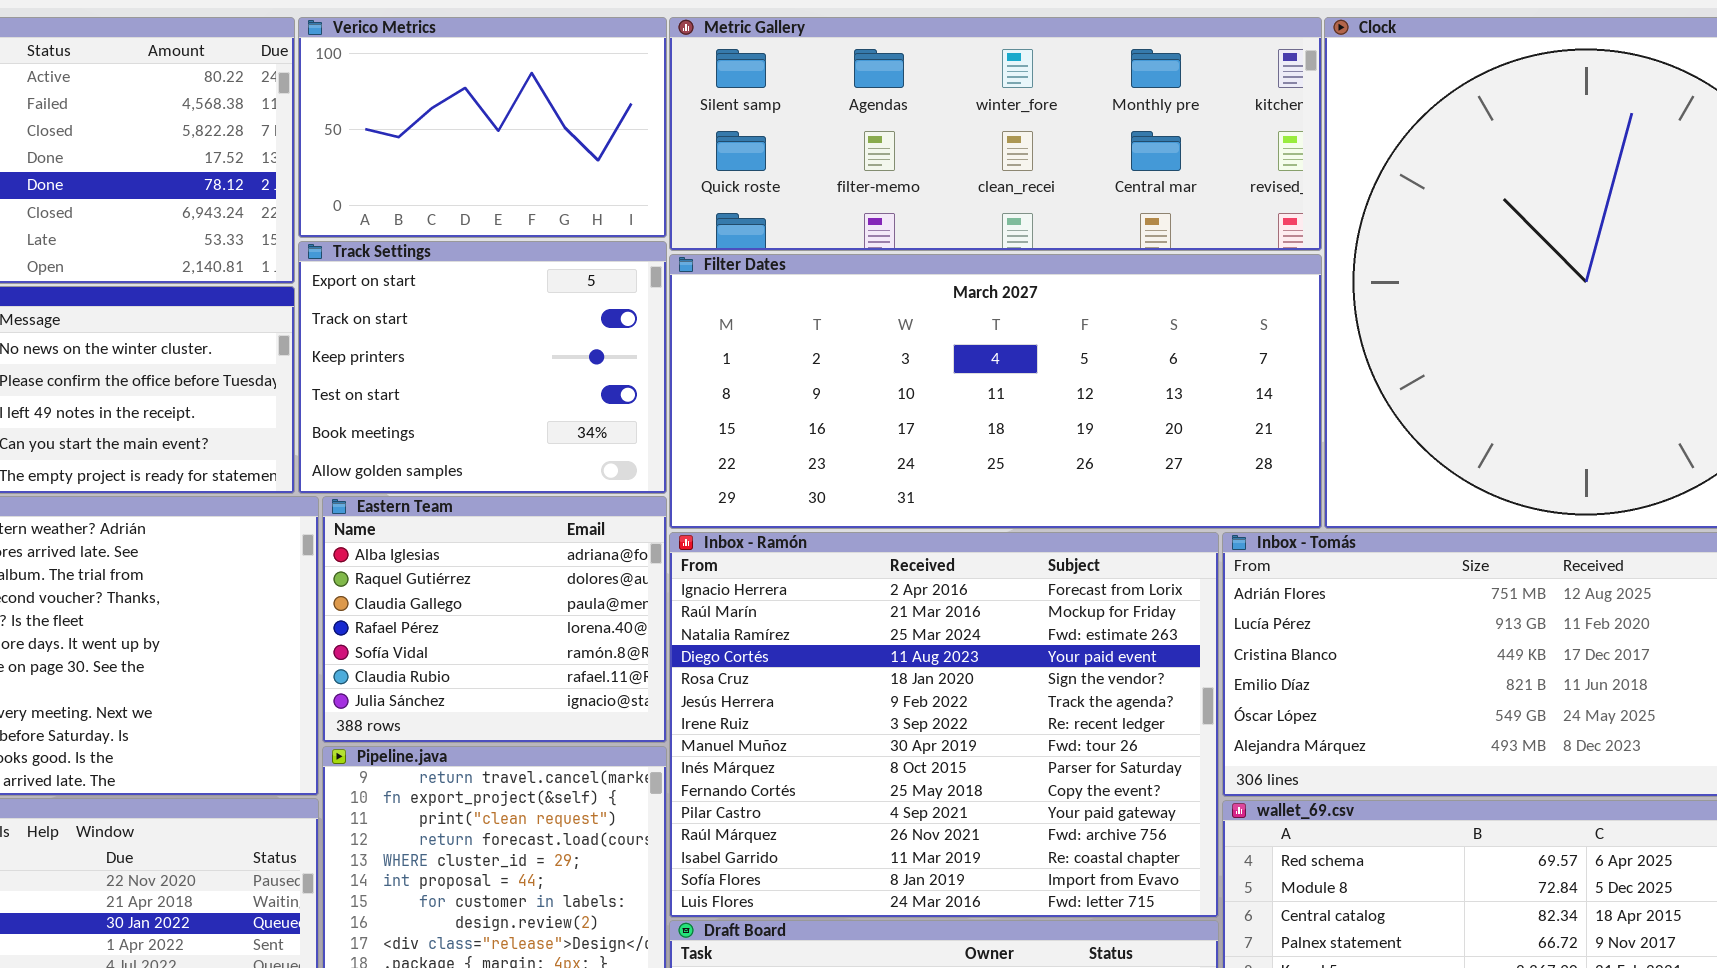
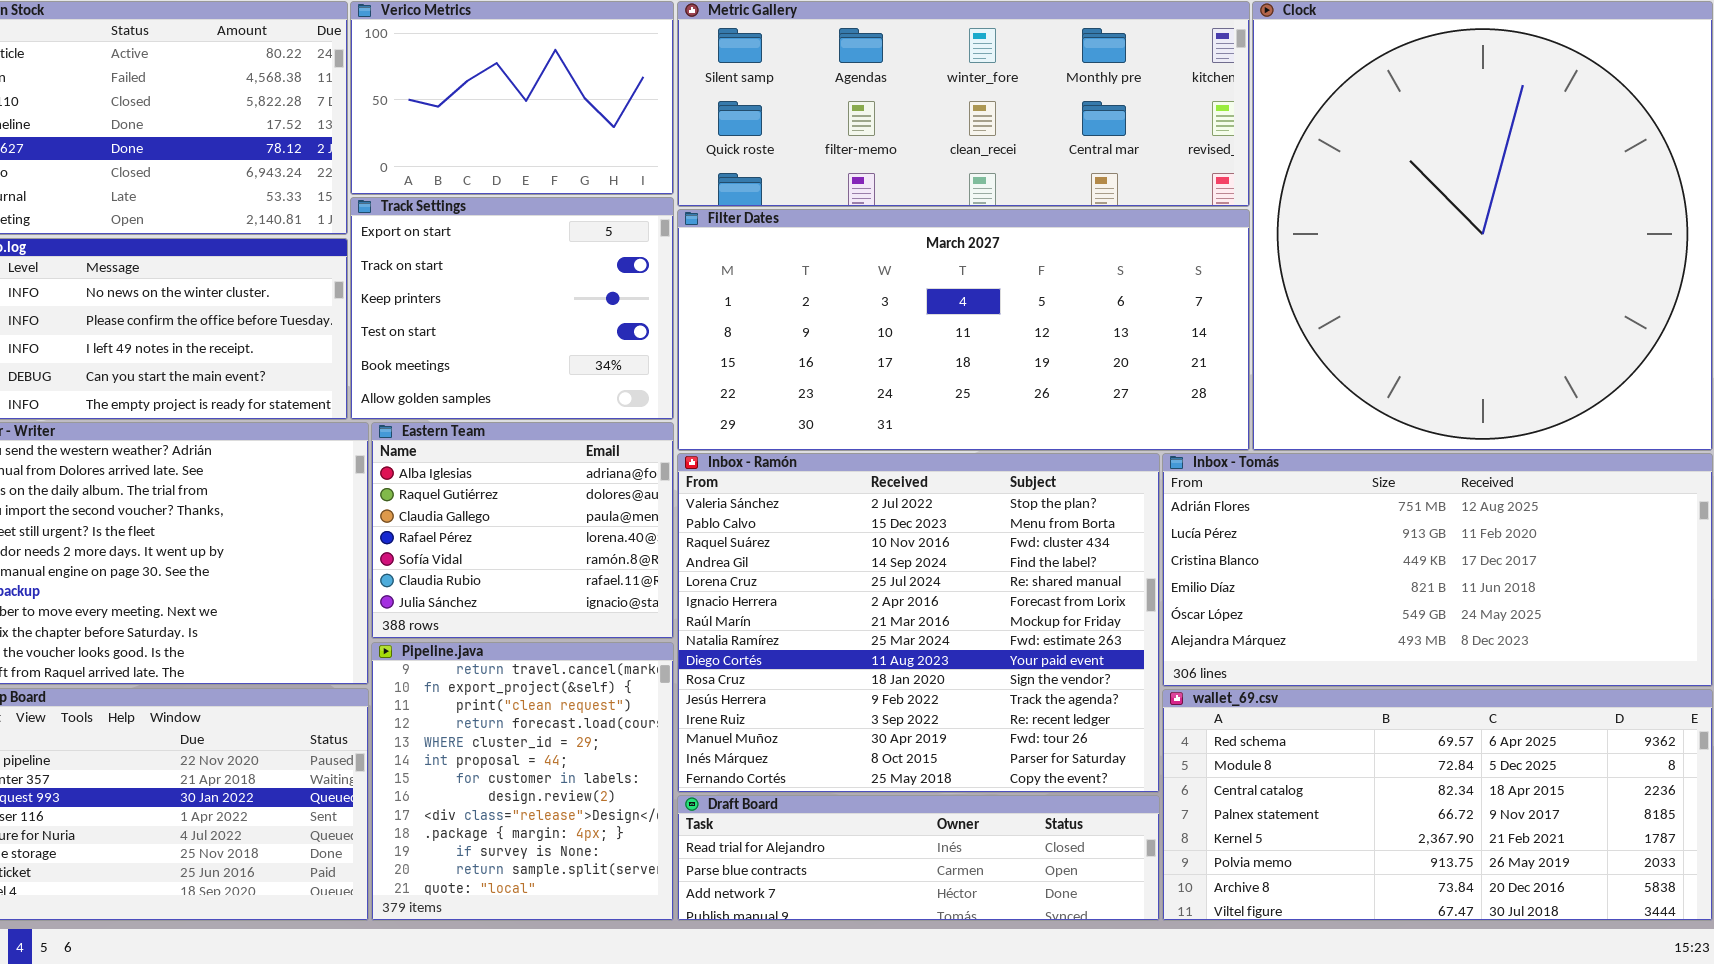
Inbox - Ramón: [669,532,1219,918] -> [677,453,1160,793], scrolled up 5 rows

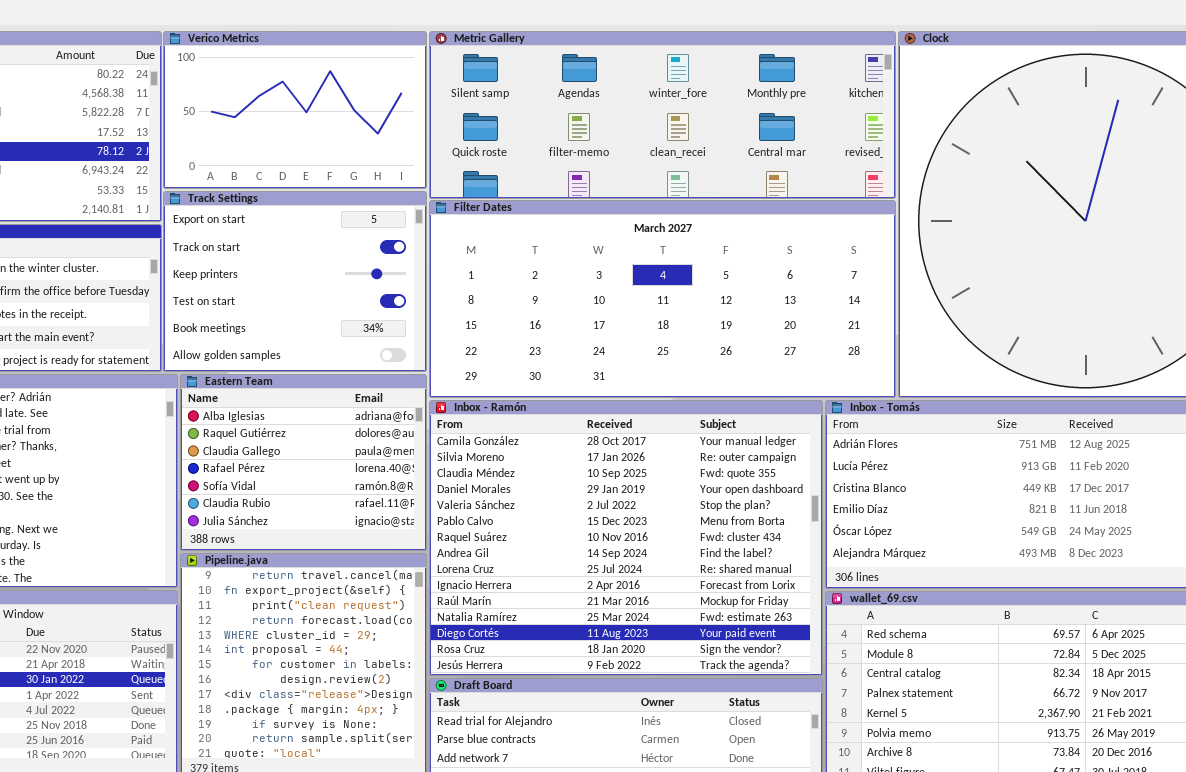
Inbox - Ramón: [677,453,1160,793] -> [429,400,823,676], scrolled up 4 rows

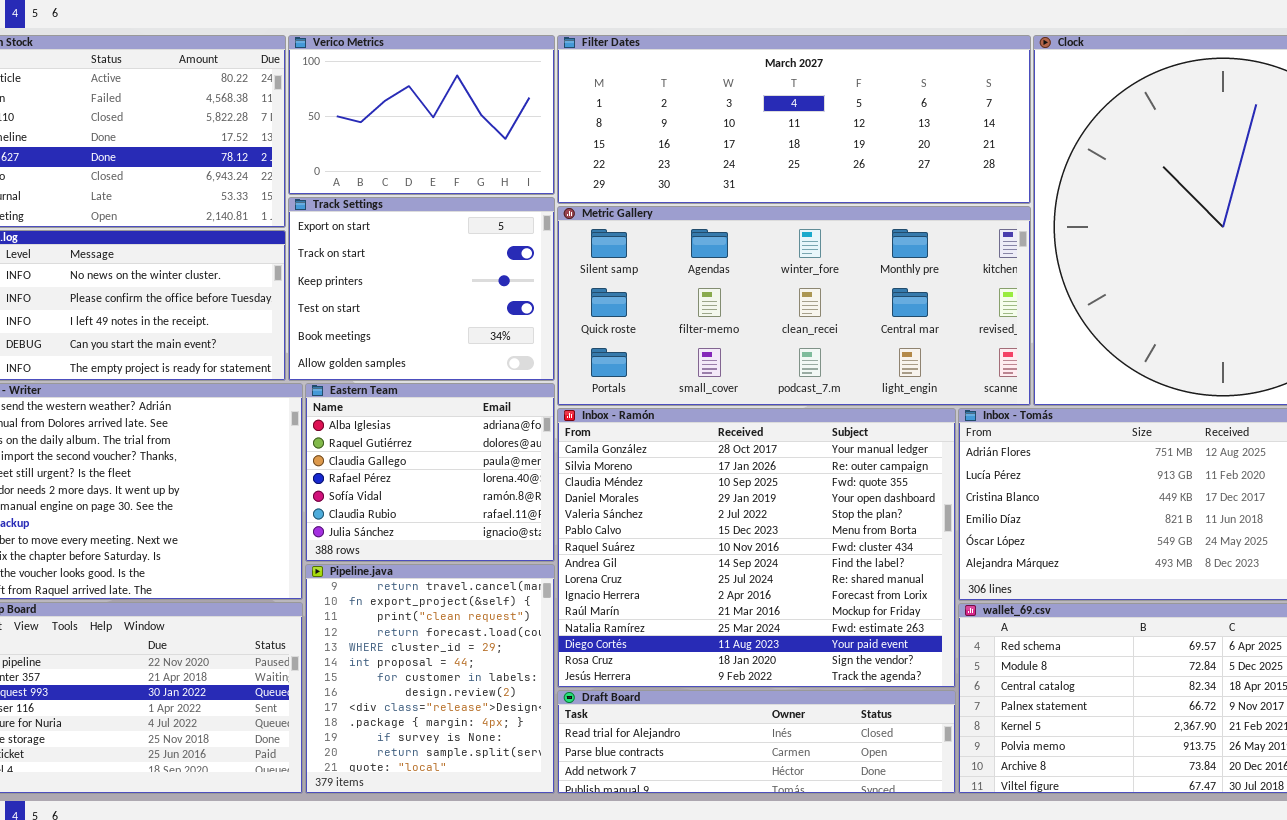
Metric Gallery: [429,31,896,199] -> [557,206,1031,406], moved, resized
Filter Dates: [429,200,896,398] -> [557,35,1031,204], moved, resized

